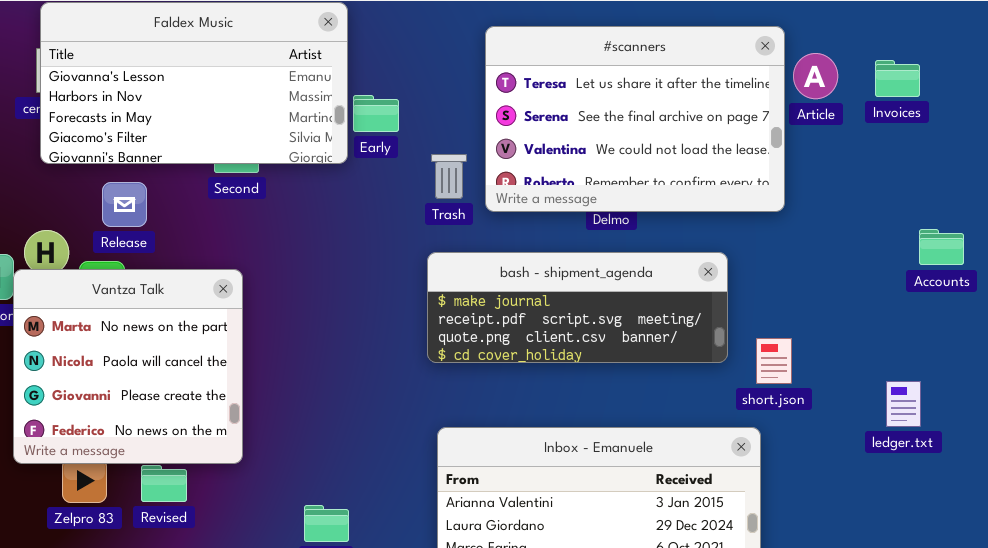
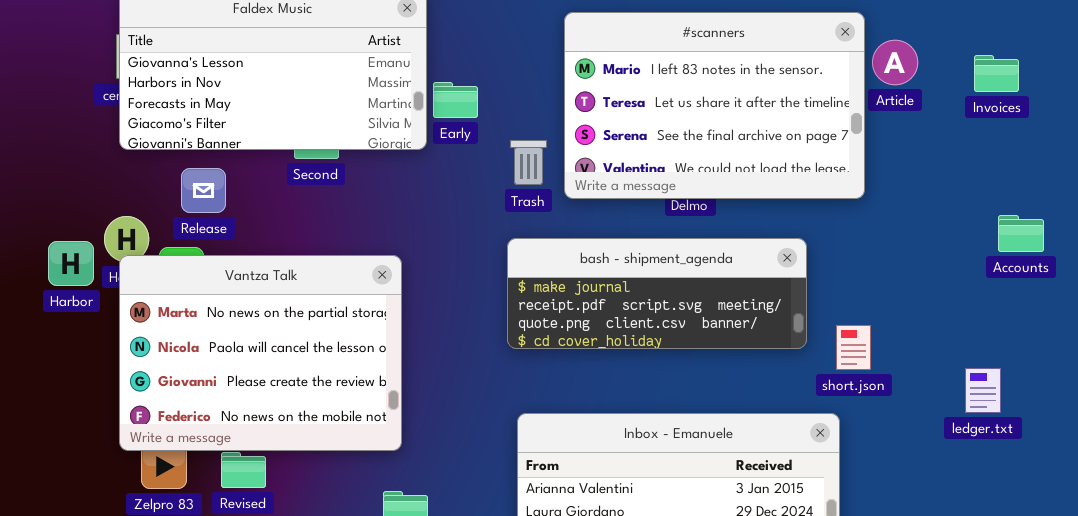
#scanners: [485,26,785,212] -> [564,12,865,199], scrolled up 1 row
Invoices: [875,60,920,97] -> [974,55,1019,92], moved
Vantza Talk: [13,269,243,464] -> [119,255,402,451], moved, resized

